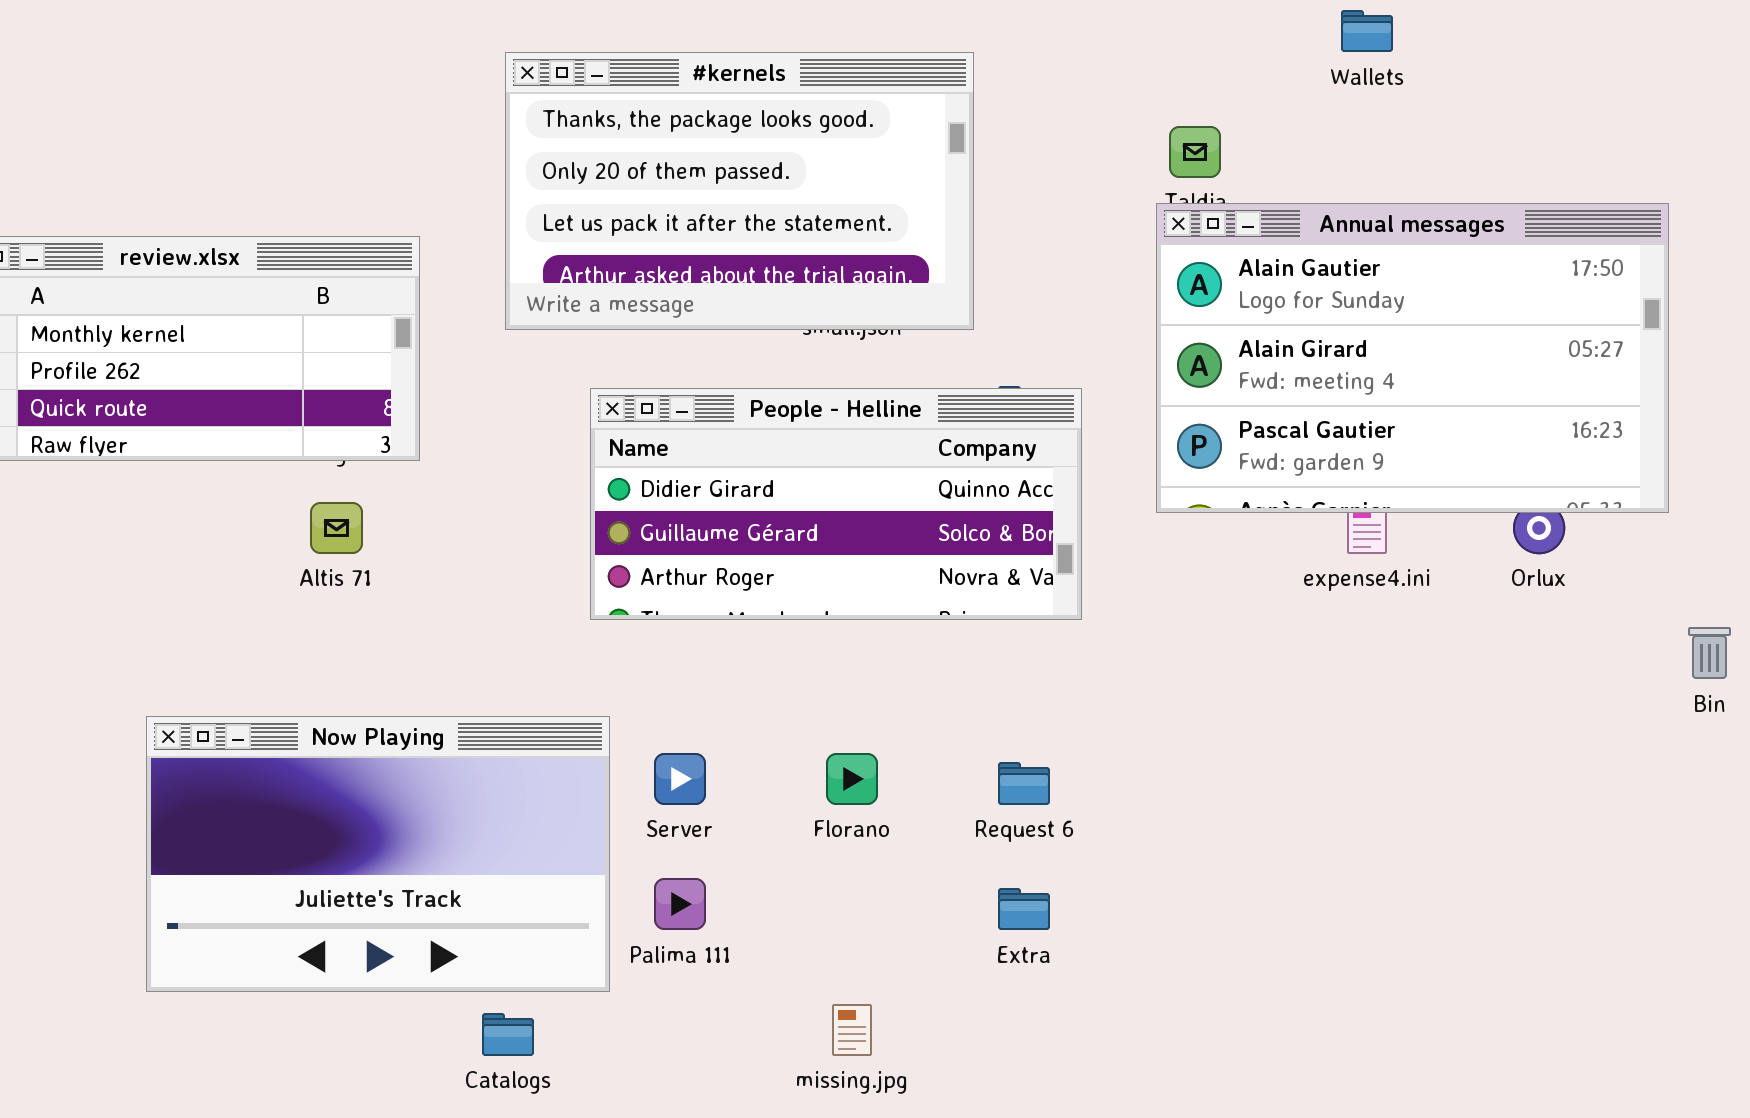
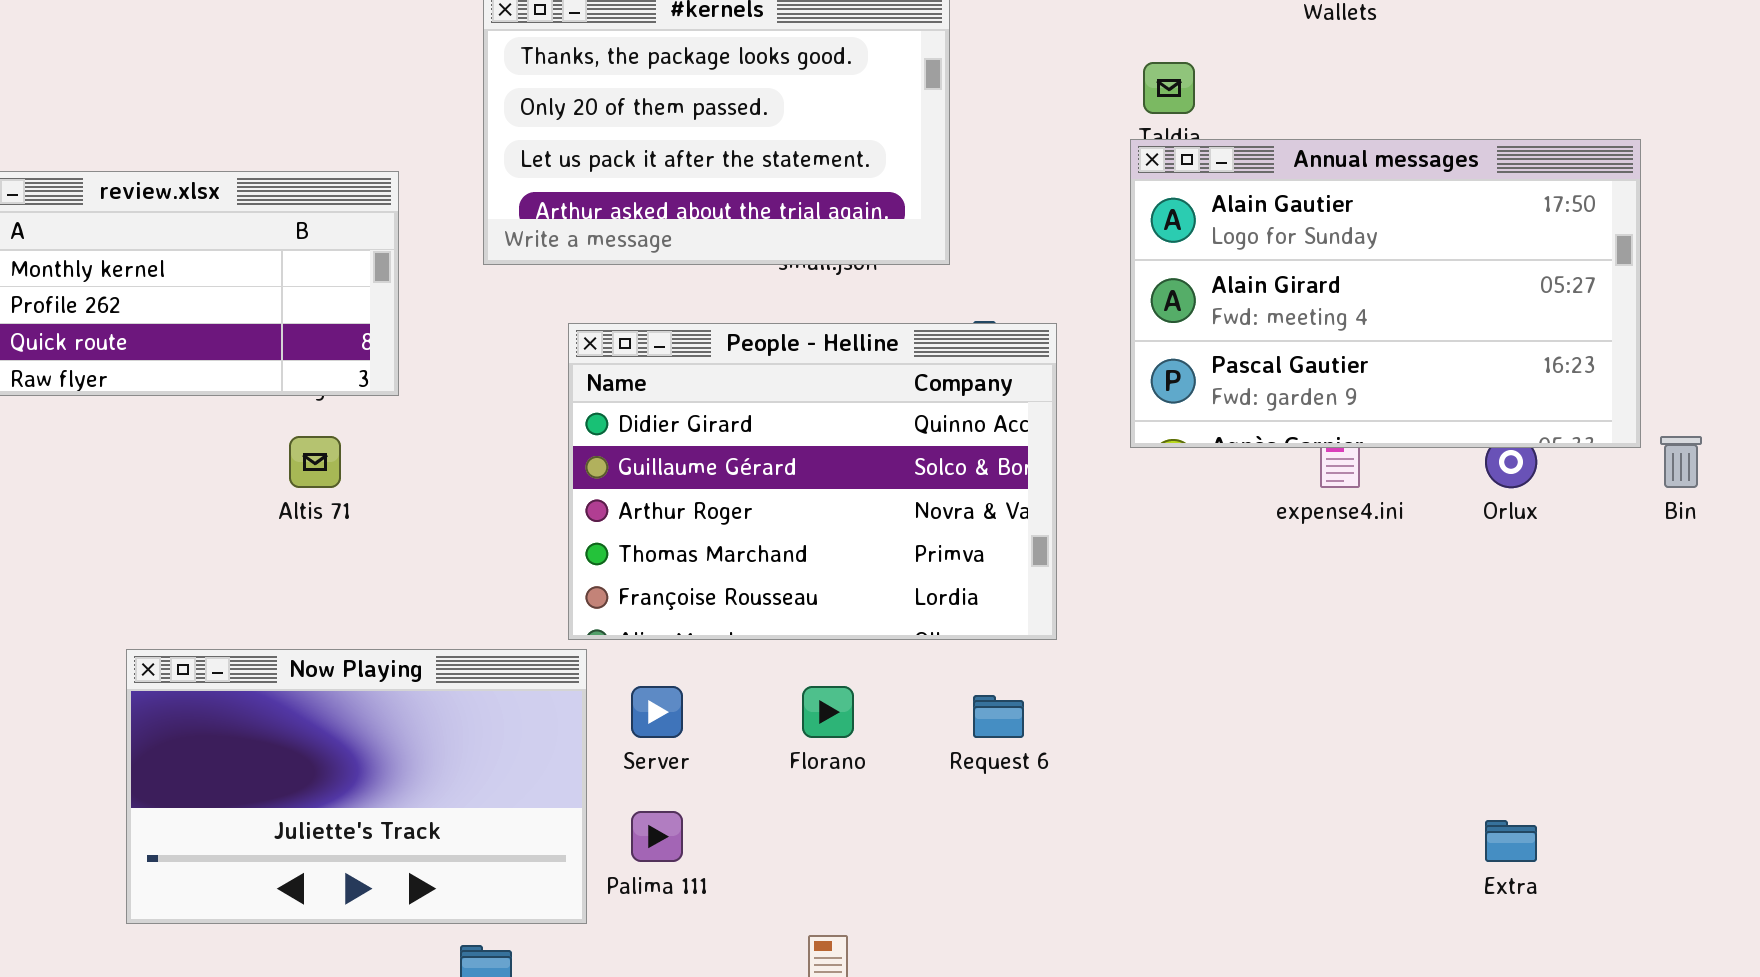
People - Helline: [590,388,1082,620] -> [568,323,1057,640], resized
Bin: [1688,627,1731,679] -> [1660,436,1702,488], moved
Extra: [998,888,1050,930] -> [1485,820,1537,862], moved

